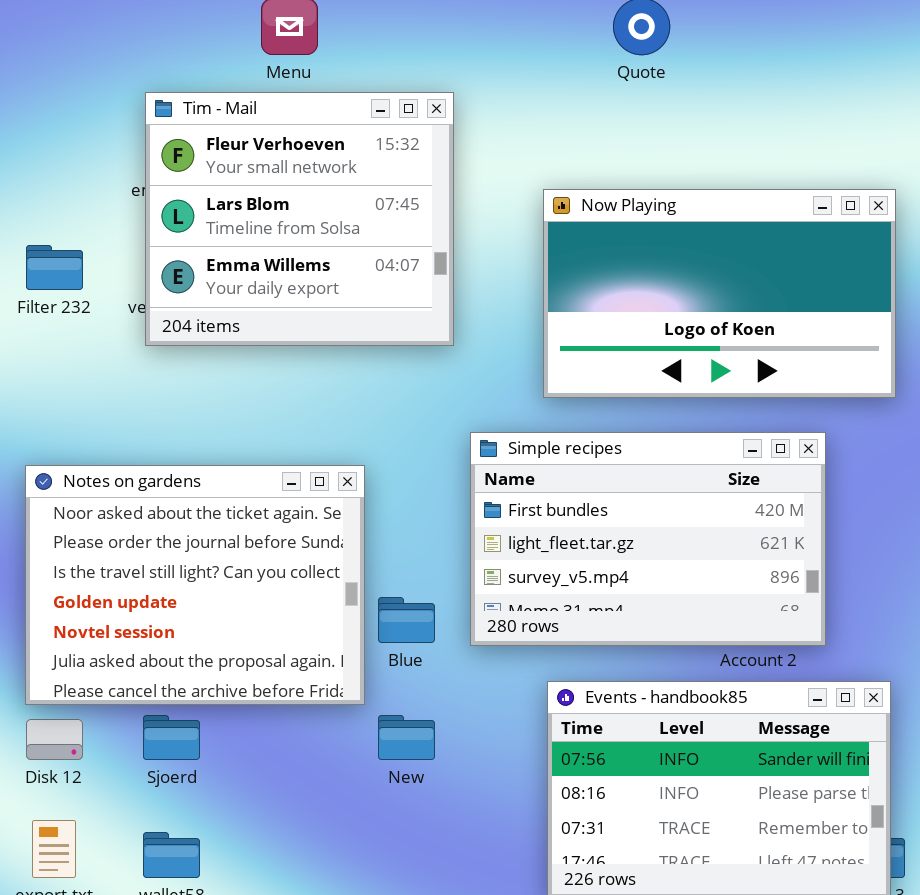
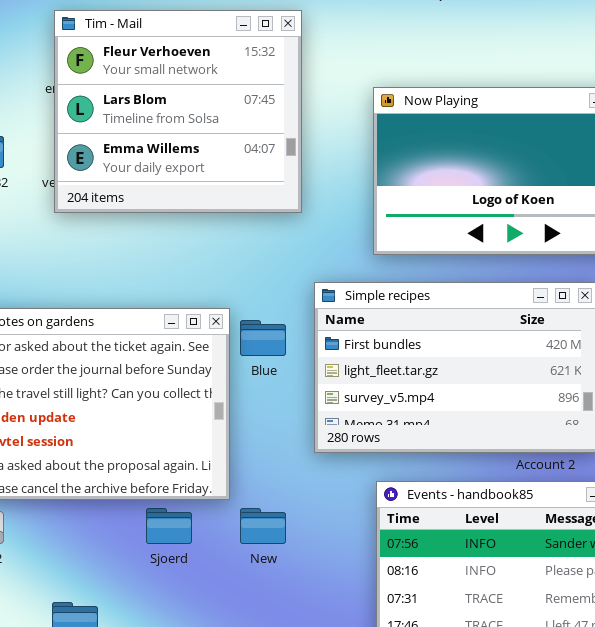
Blue: [378,597,435,643] -> [240,320,286,356], moved
Sjoerd: [143,715,200,760] -> [146,508,192,544], moved

